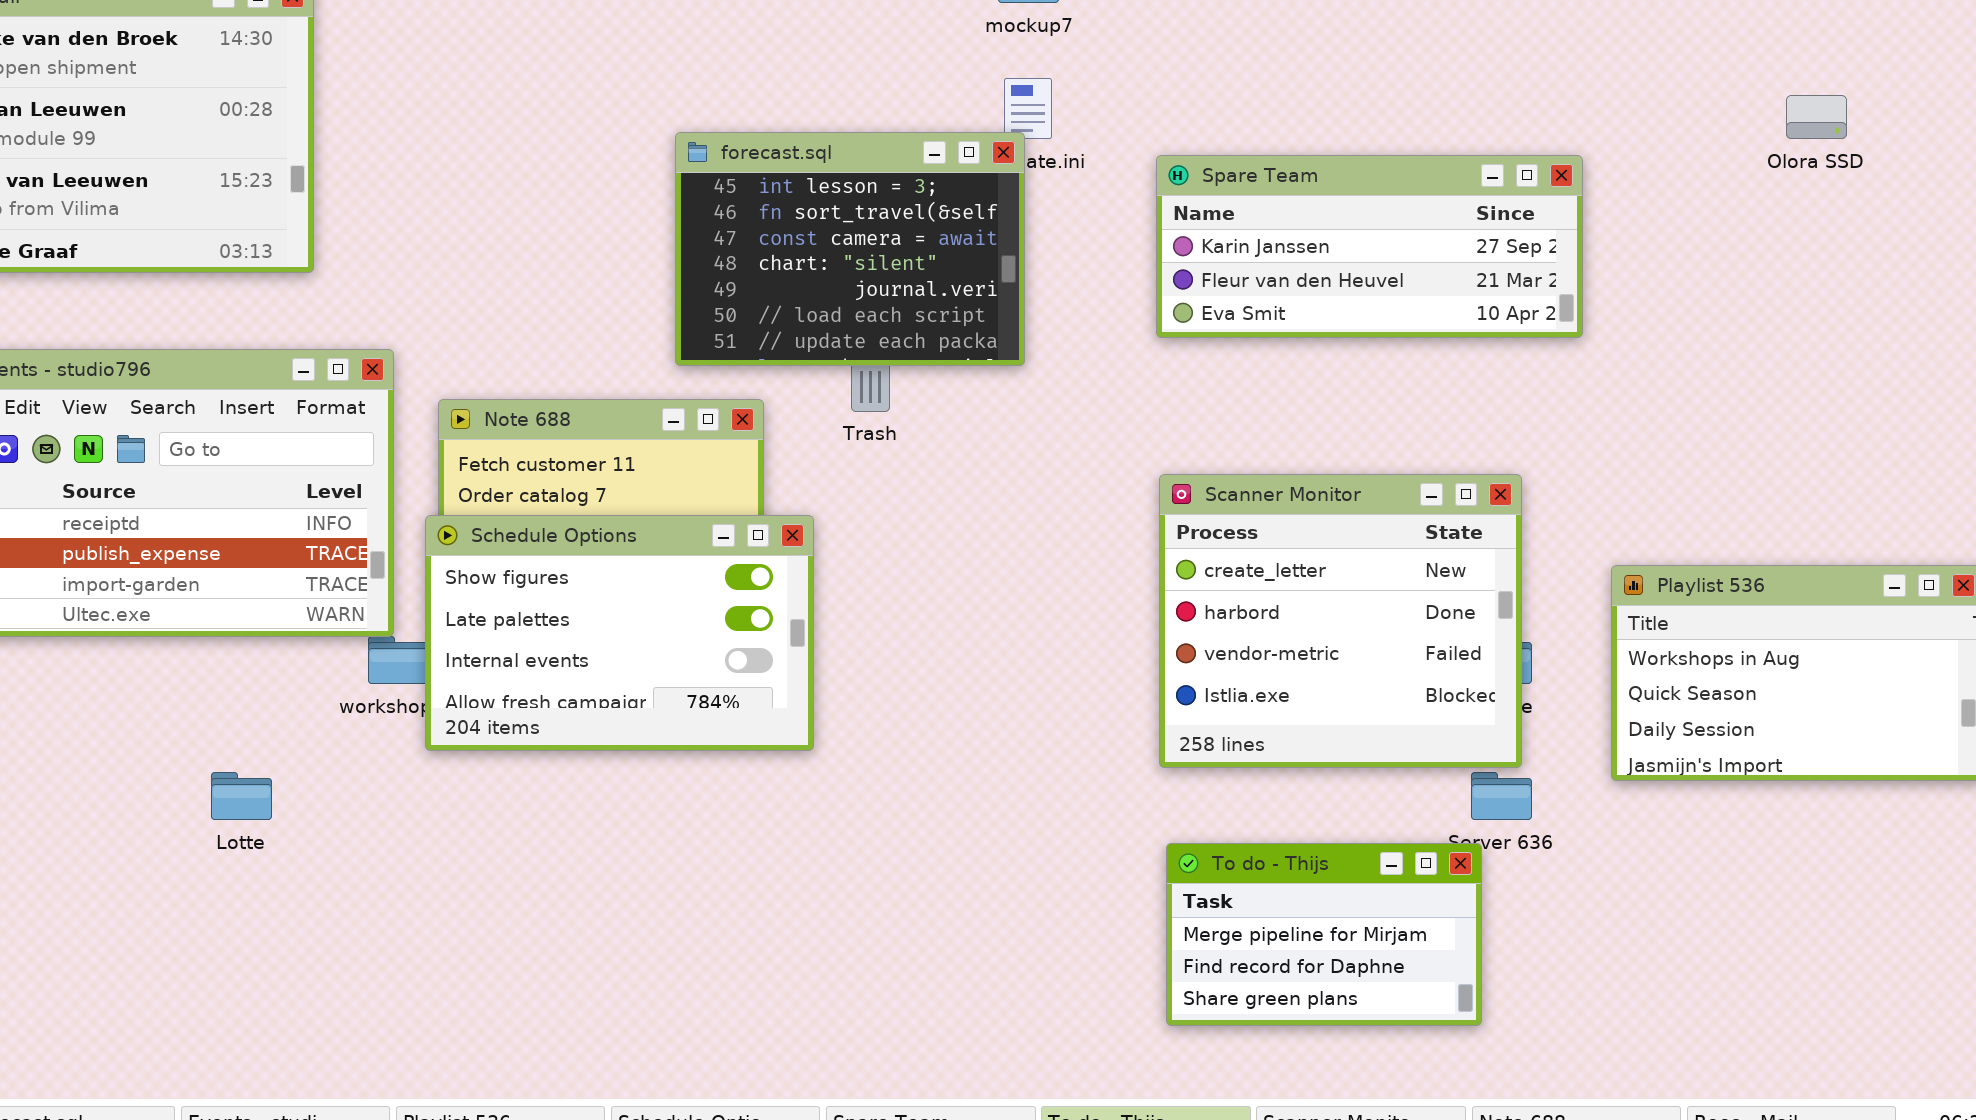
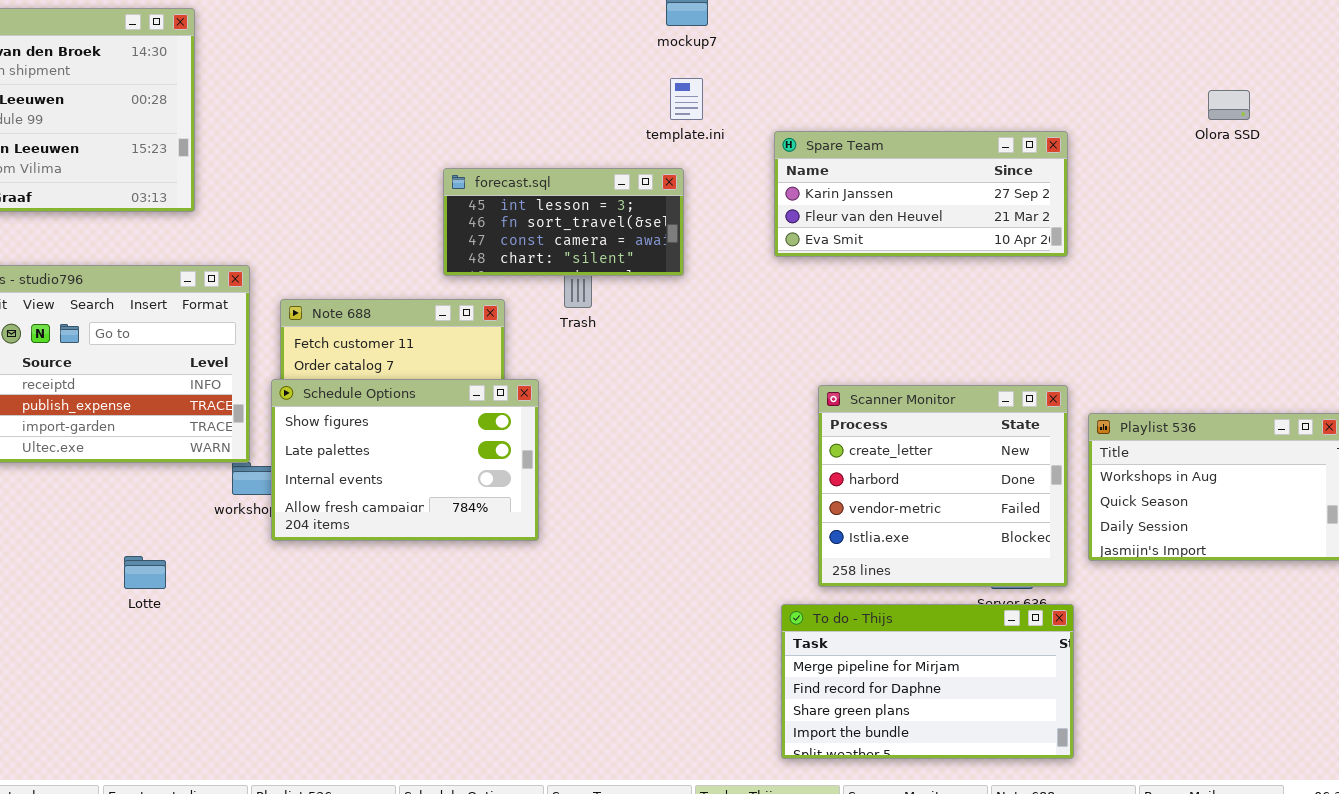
forecast.sql: [675,132,1025,366] -> [443,168,684,276], resized
Scanner Monitor: [1159,474,1522,768] -> [818,385,1068,587], moved
To do - Thijs: [1166,843,1482,1026] -> [781,604,1074,759], resized

